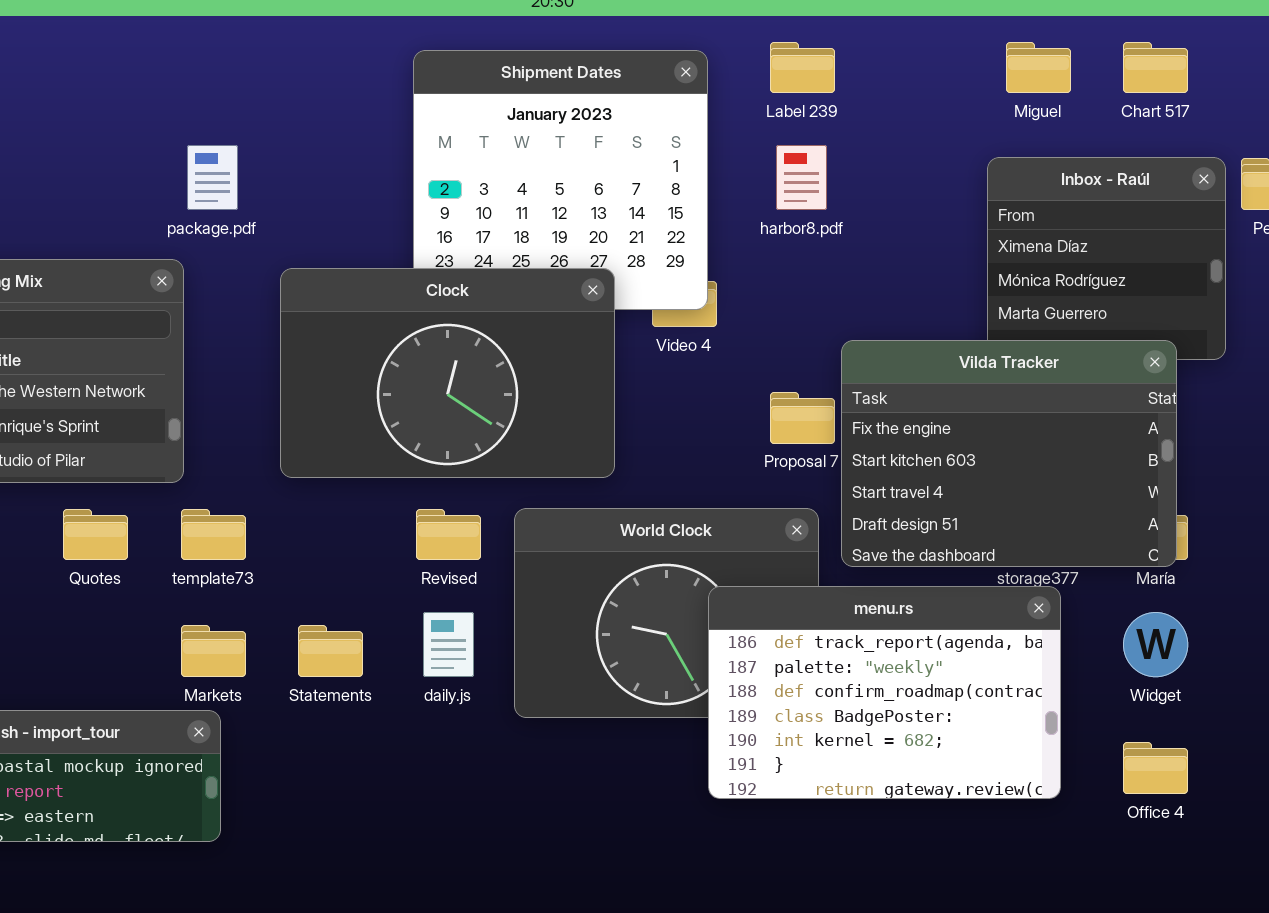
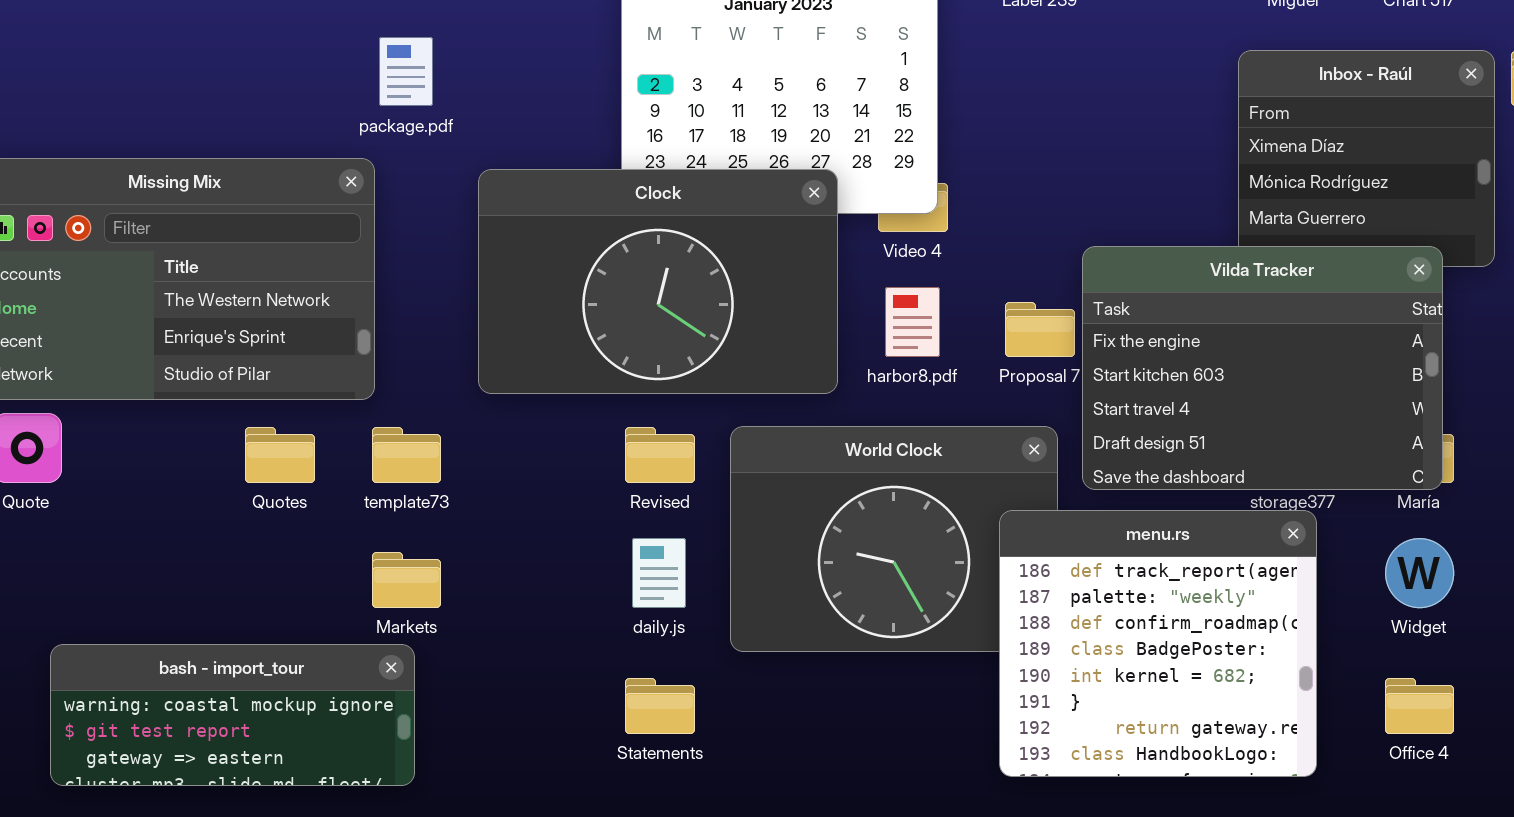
harbor8.pdf: [776,145,827,210] -> [885,287,940,357], moved
menu.rs: [708,586,1061,799] -> [999,510,1317,777], resized
Statements: [298,625,363,677] -> [625,678,695,734], moved

